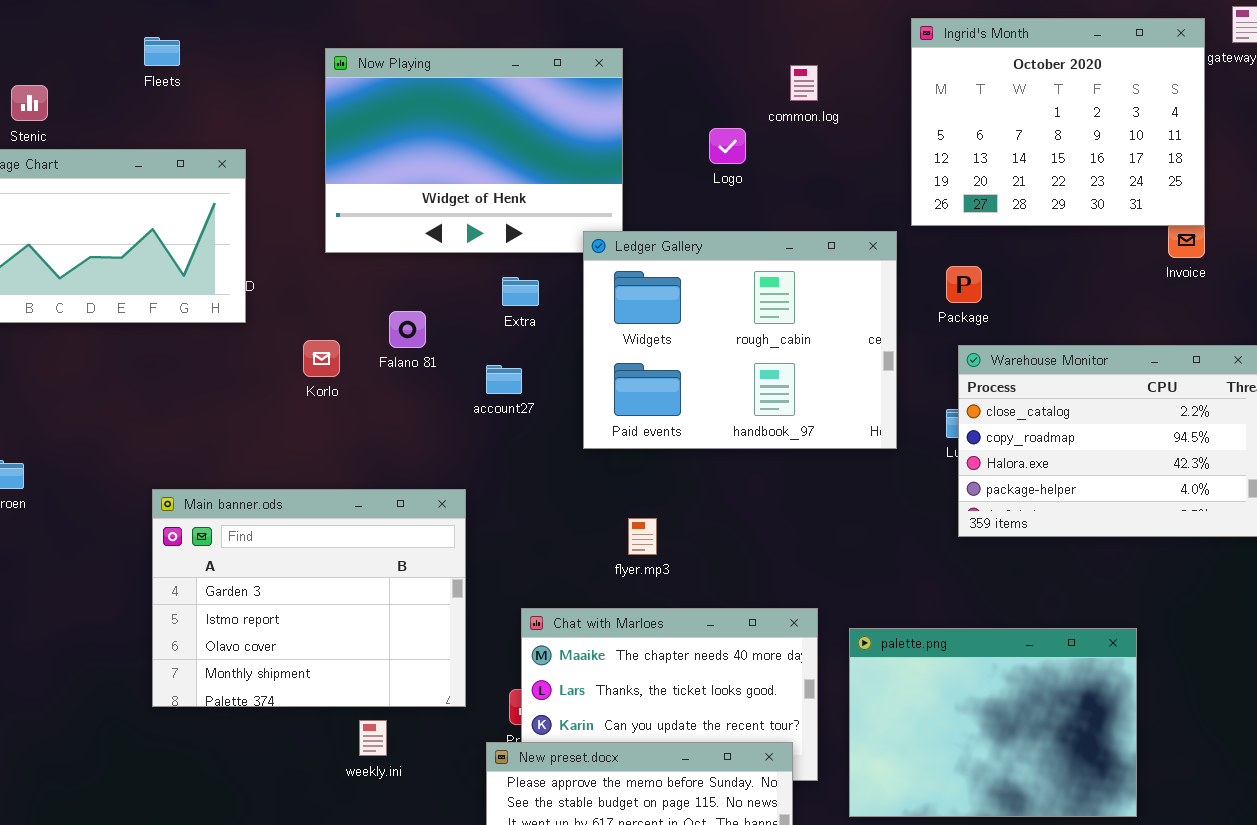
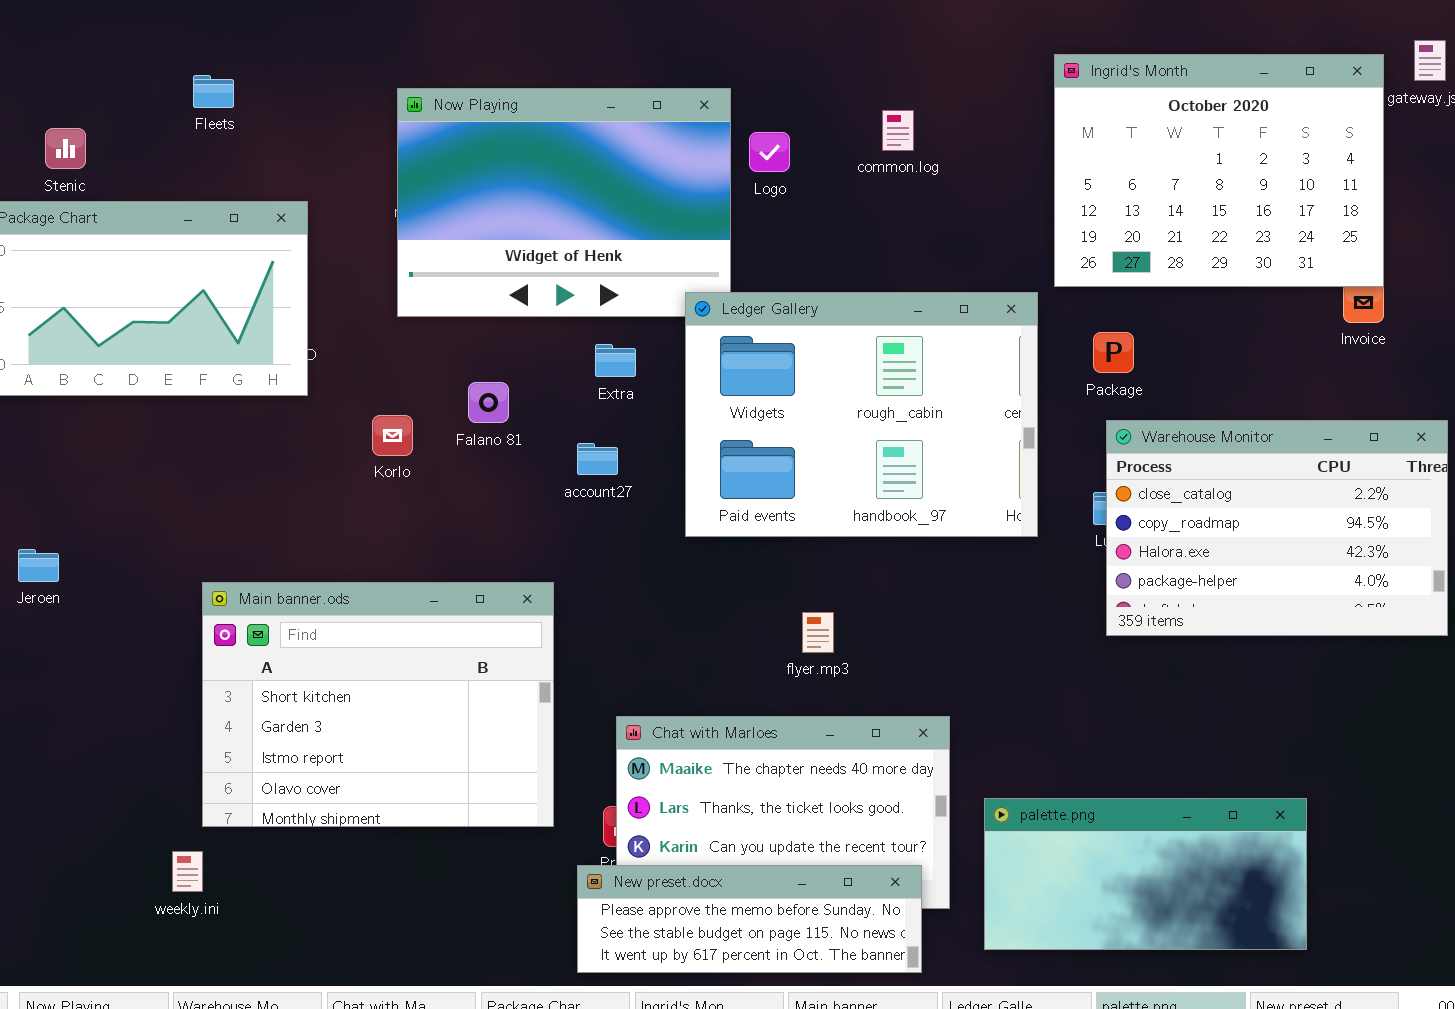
common.log: [790,65,818,101] -> [882,110,914,151], moved
Logo: [709,128,746,164] -> [749,132,790,172], moved
Main banner.ods: [152,489,466,707] -> [202,582,554,827], scrolled up 1 row
flyer.mp3: [628,518,657,555] -> [802,612,834,653], moved
palette.png: [849,628,1137,817] -> [984,798,1307,950], resized
weekly.ini: [359,720,387,756] -> [172,851,203,892], moved

